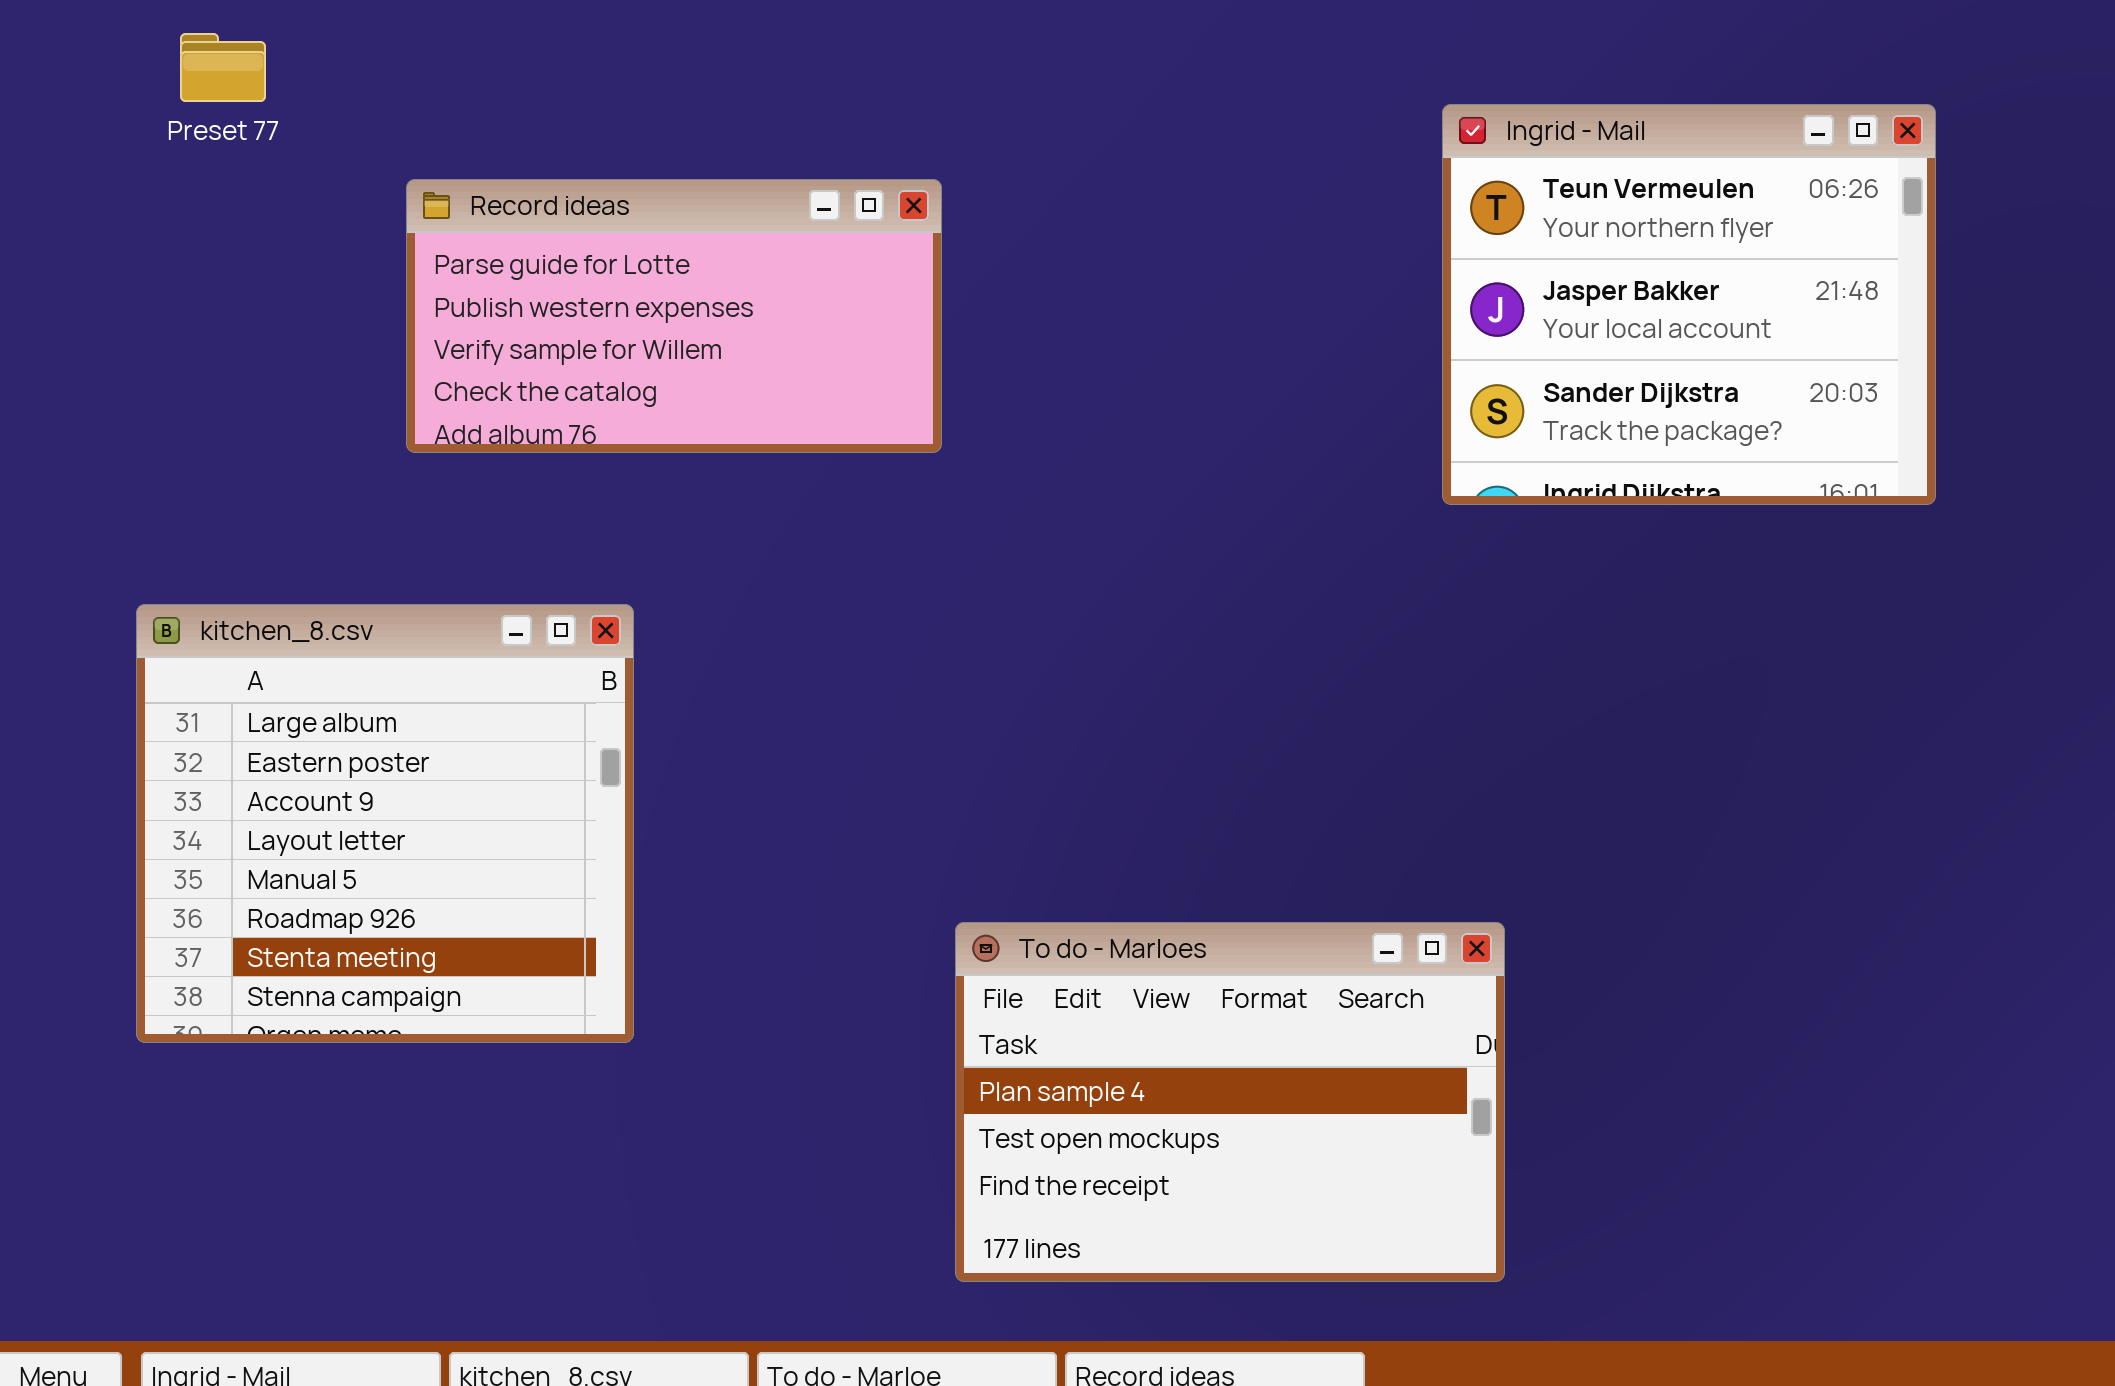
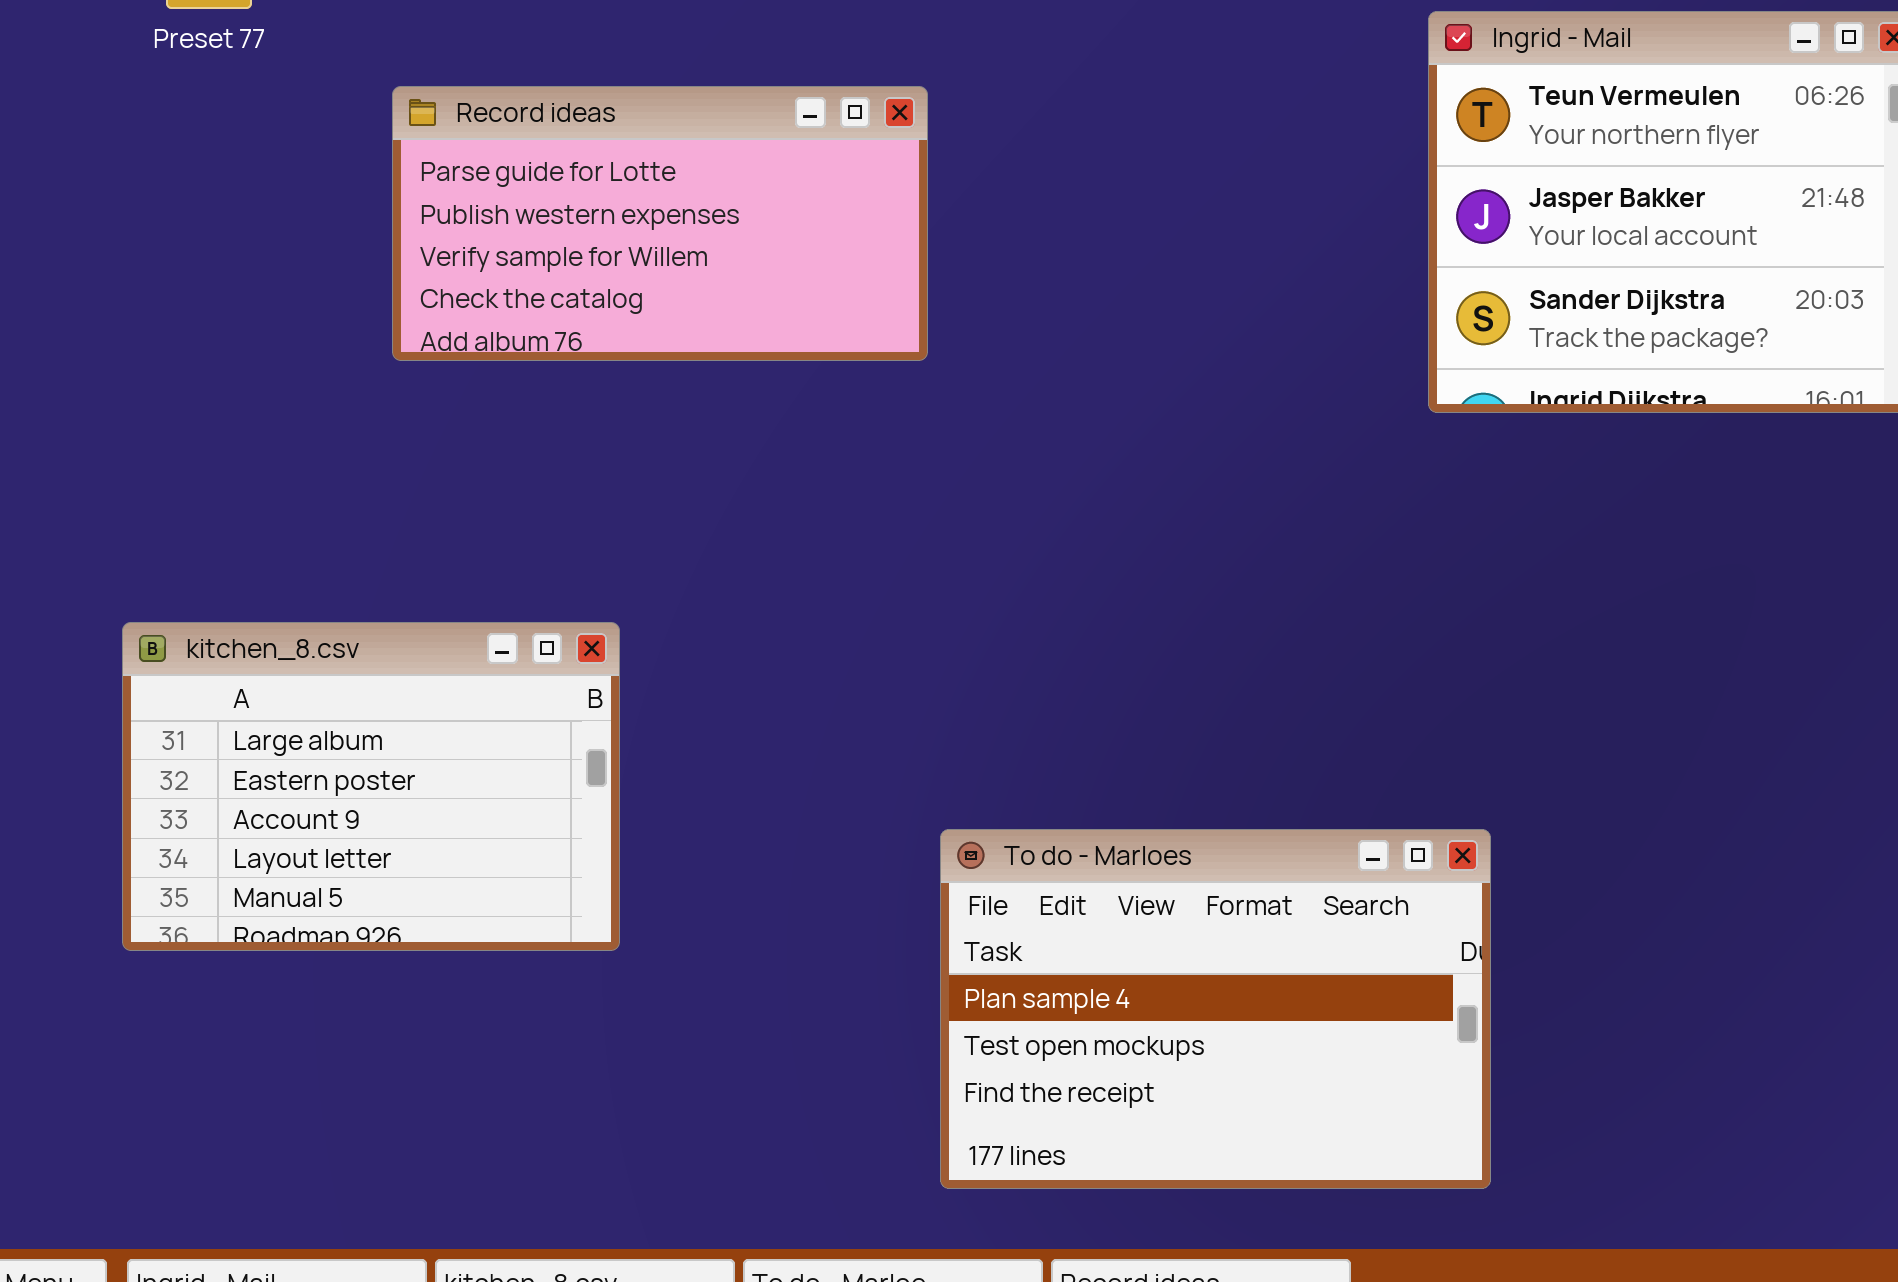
kitchen_8.csv: [136,604,634,1043] -> [122,622,620,951], resized

